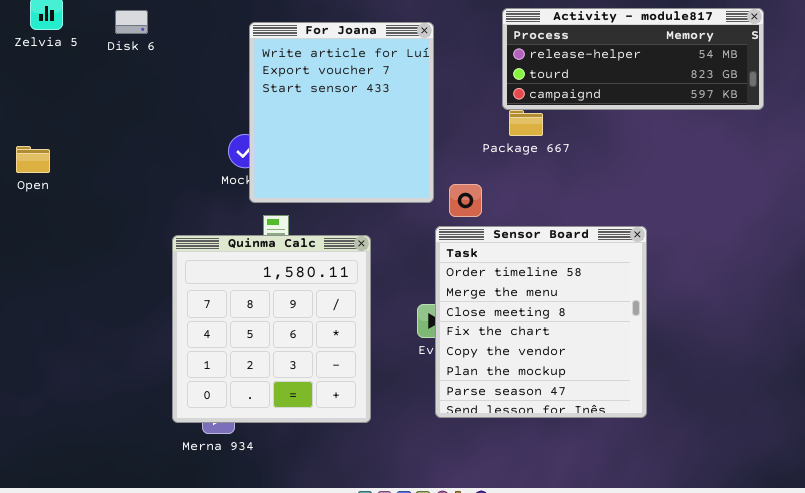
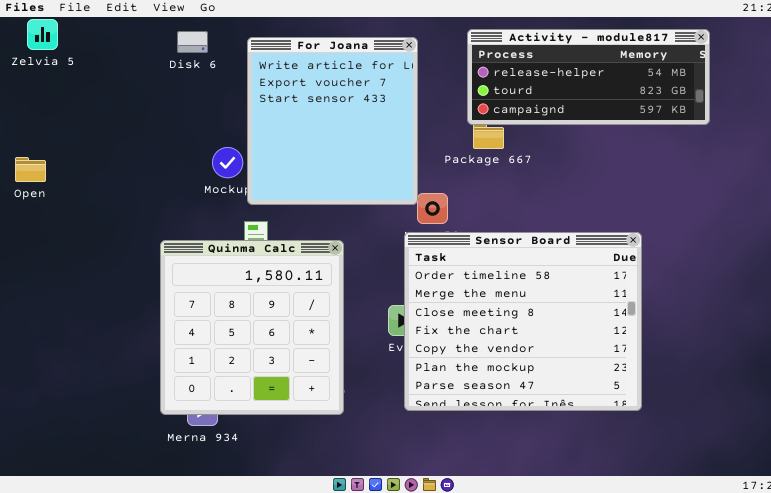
Disk 6: [115,10,148,34] -> [177,31,208,53], moved
For Joana: [249,22,434,203] -> [247,37,418,205], moved
Sensor Board: [435,226,647,418] -> [404,232,642,411], resized

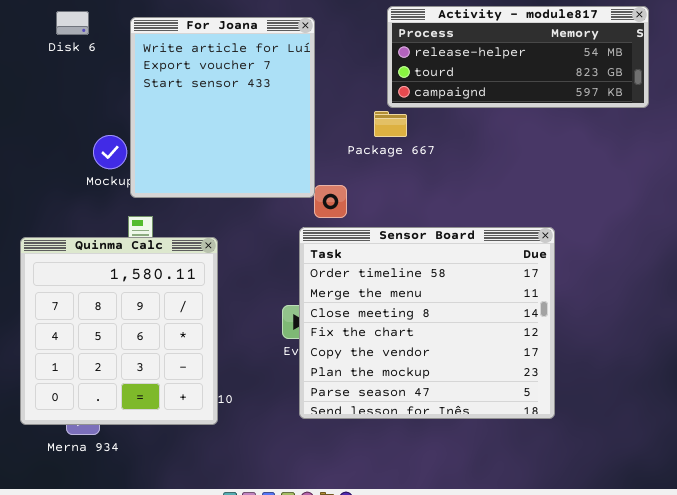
Activity - module817: [467,29,710,125] -> [387,6,649,108], moved
Quinma Calc: [160,240,344,415] -> [20,237,218,425], moved

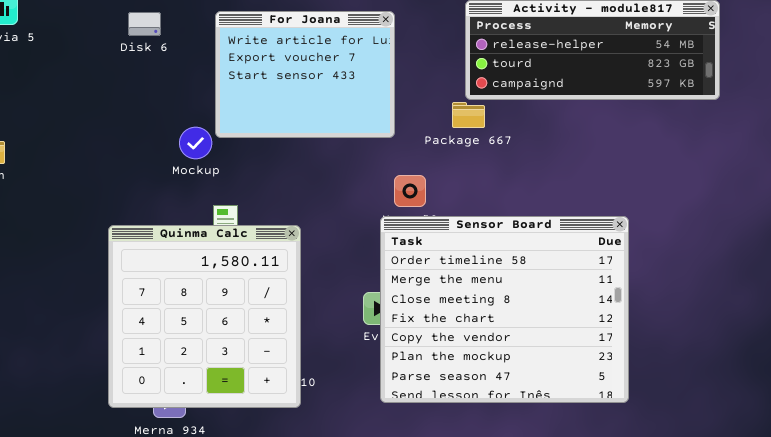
Disk 6: [56,11,89,35] -> [128,12,161,36], moved
For Joana: [130,17,315,198] -> [215,11,395,138], resized

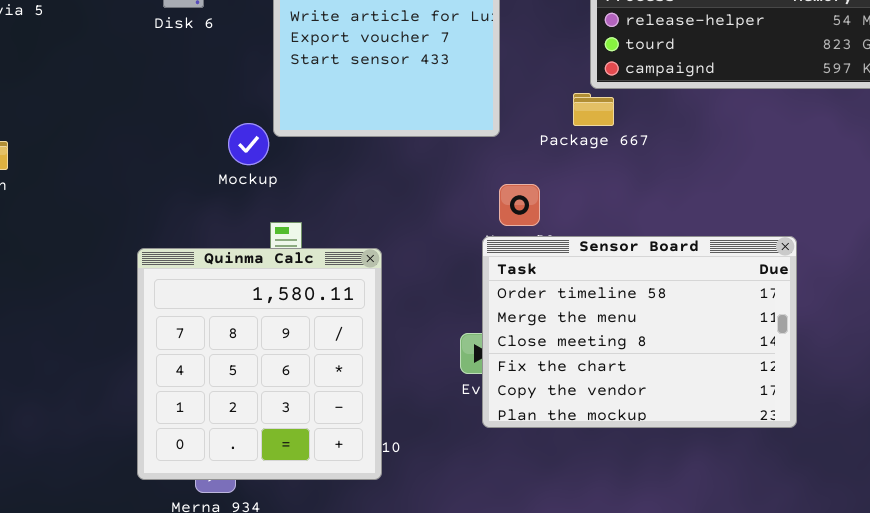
Sensor Board: [380,216,629,403] -> [482,236,797,428], resized

